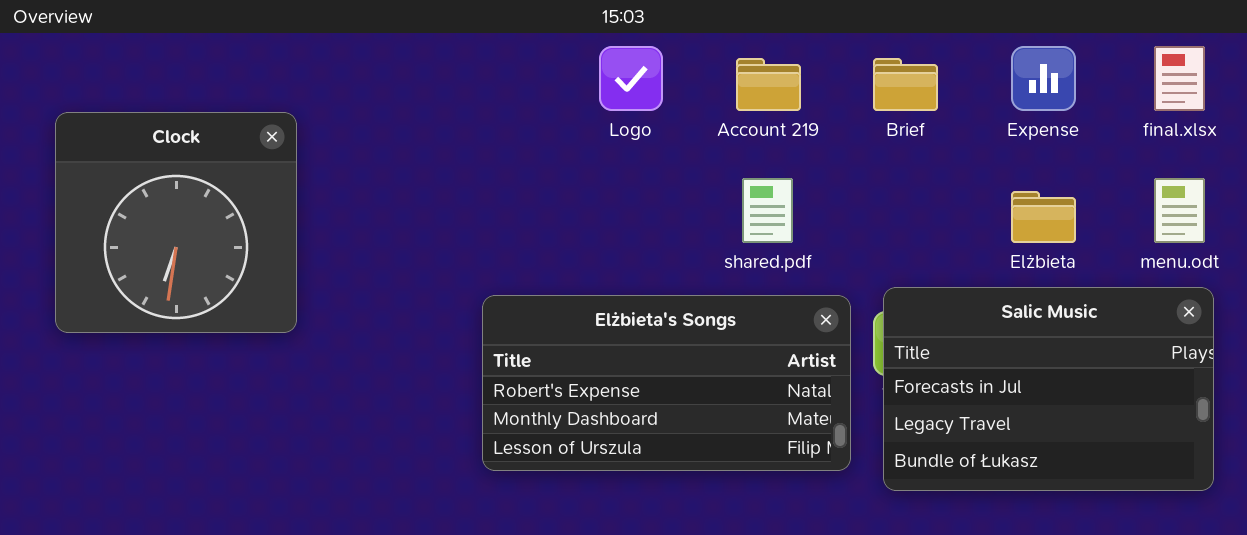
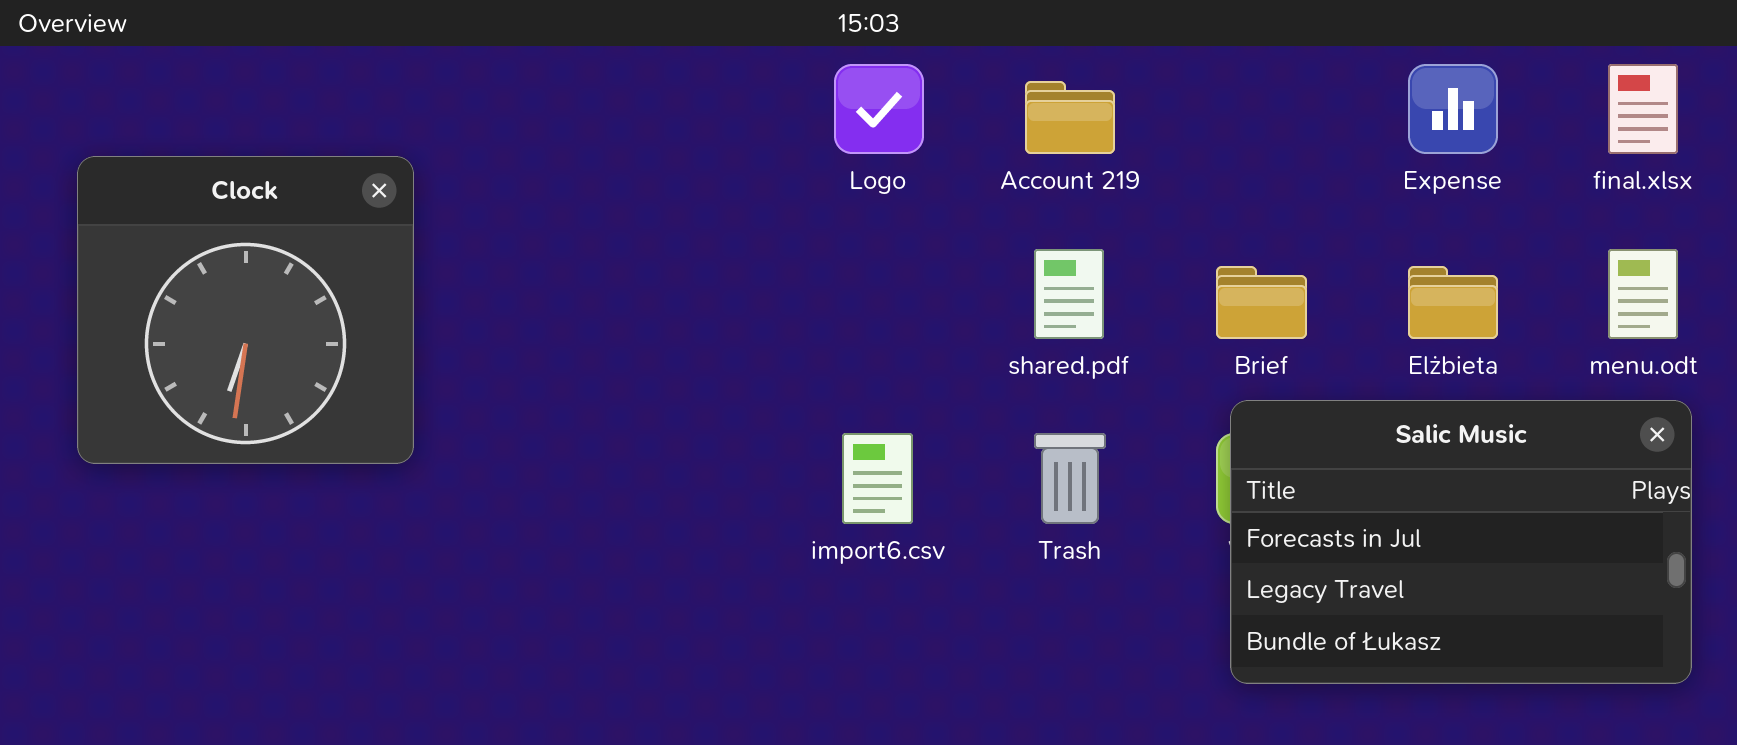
Brief: [873,58,938,111] -> [1216,266,1307,339], moved
Elżbieta's Songs: [482,295,851,471] -> none, closed

